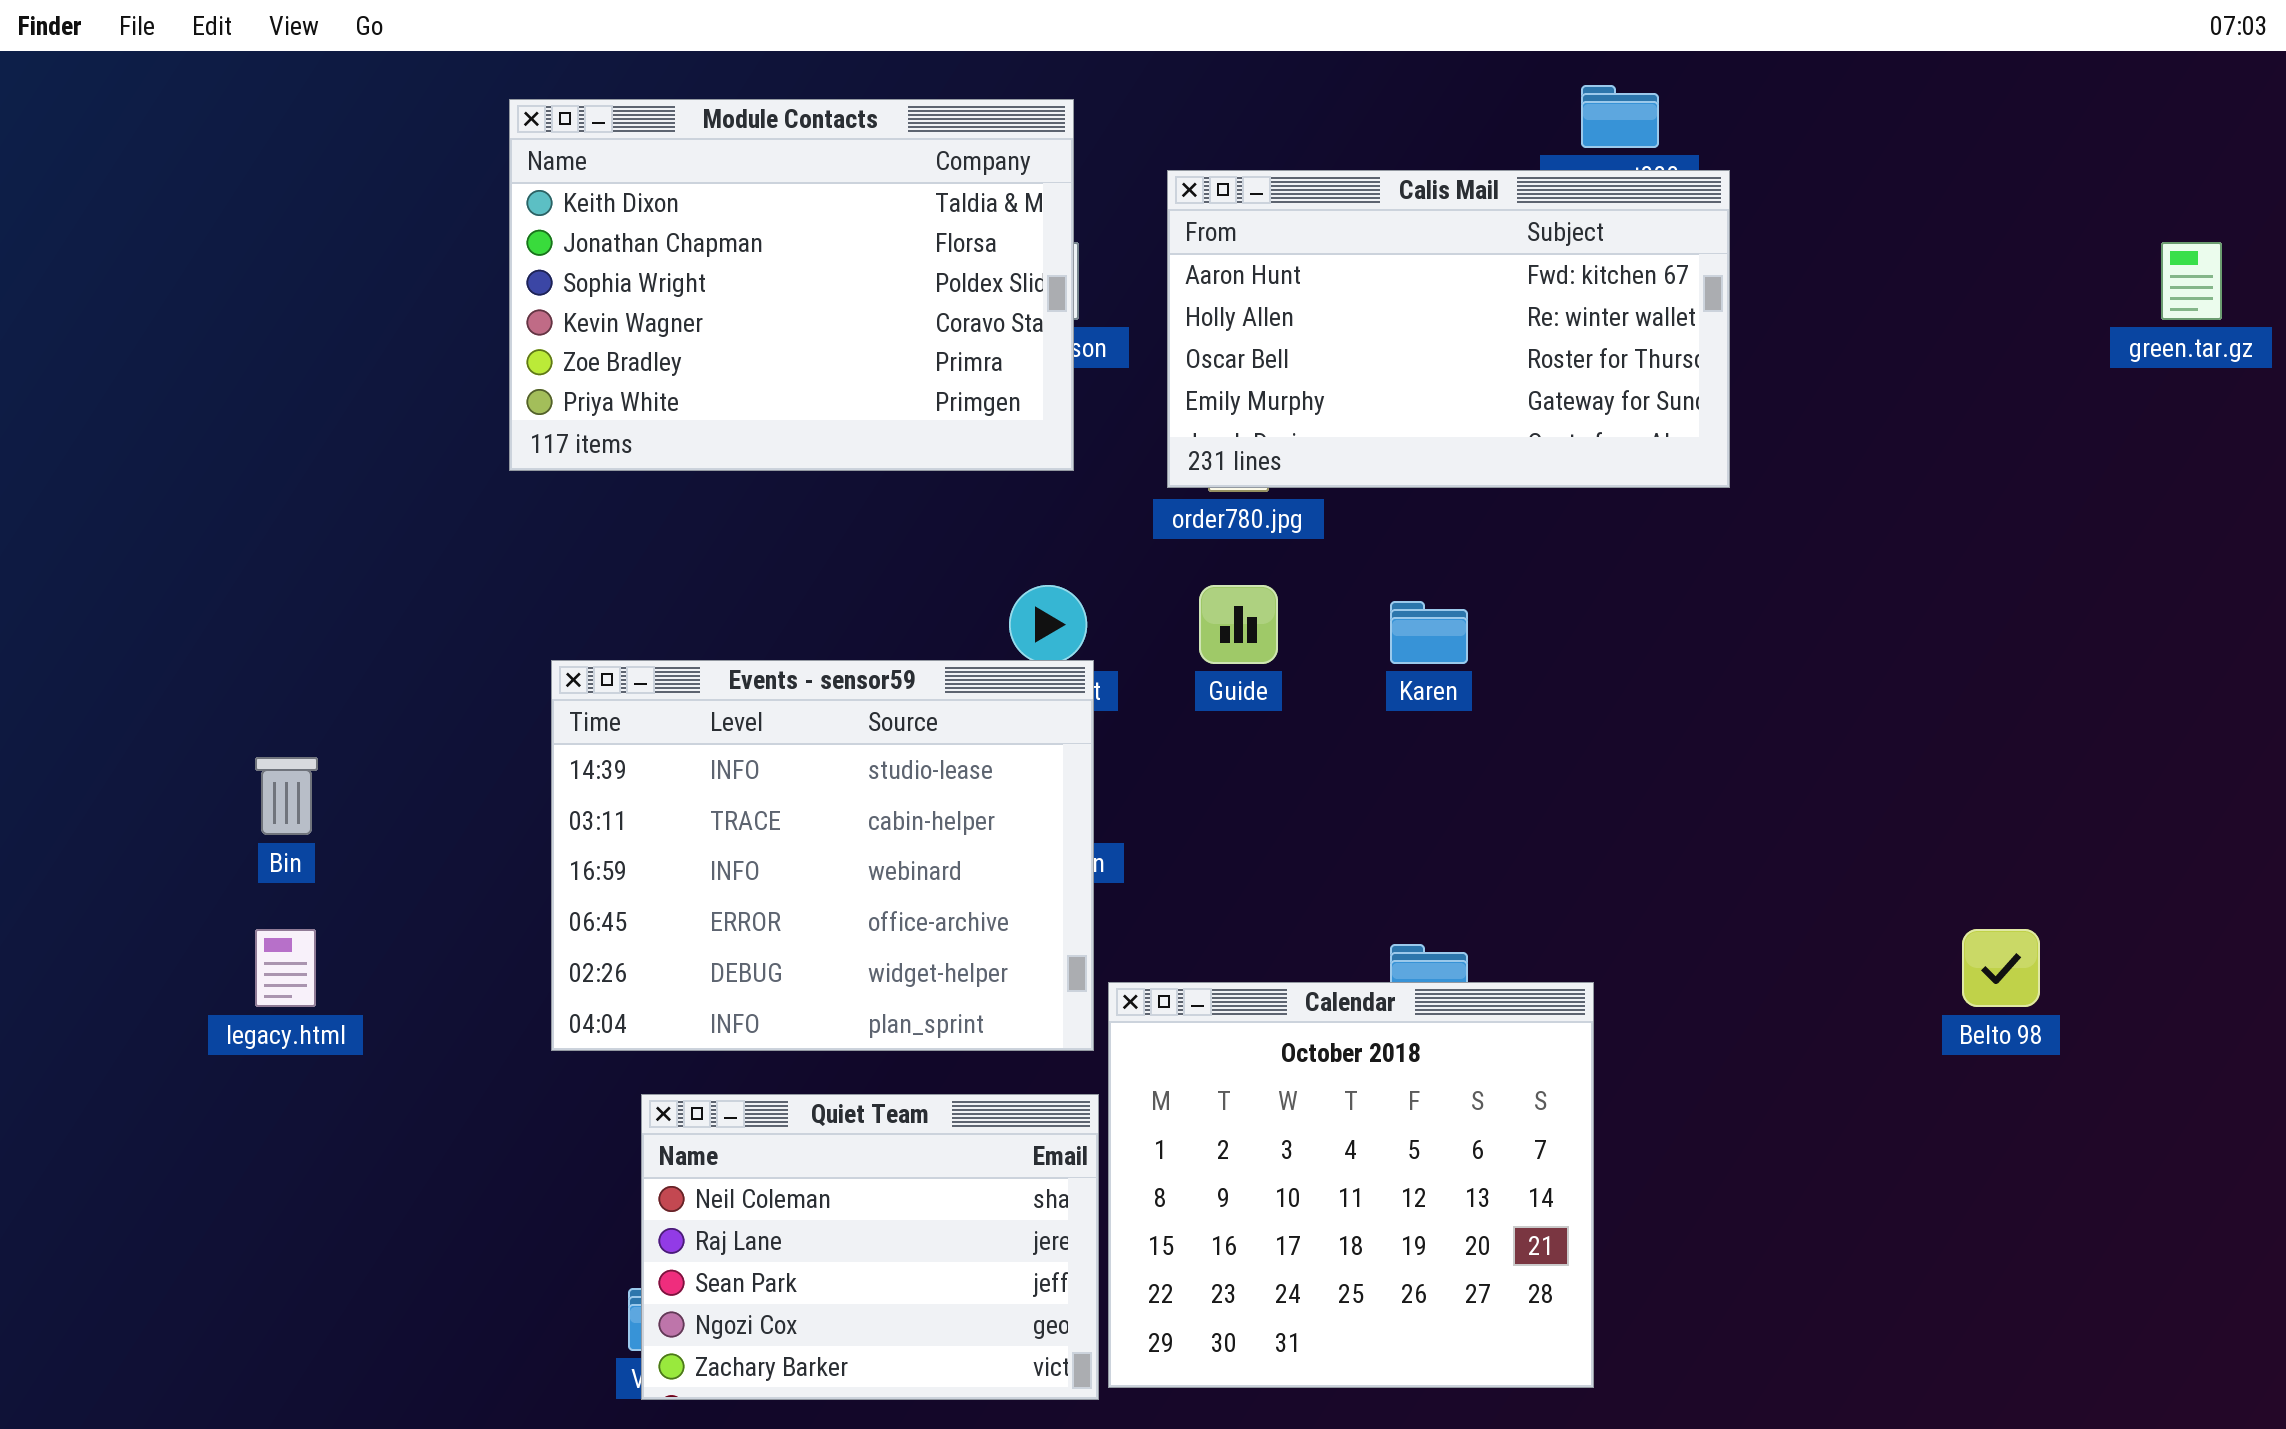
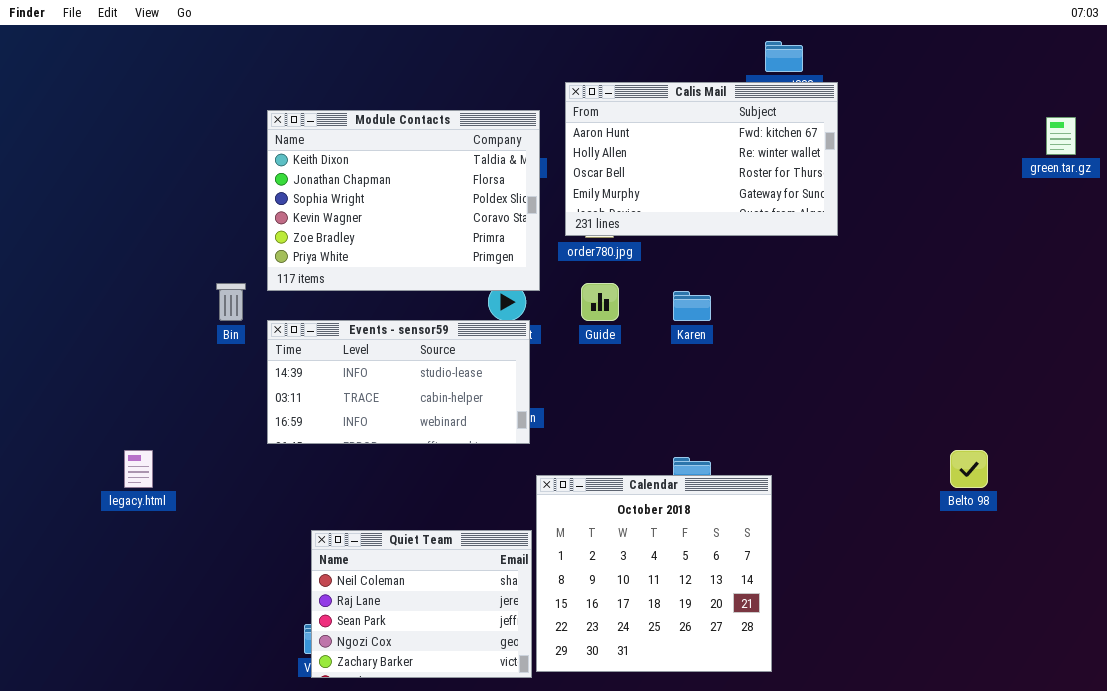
Module Contacts: [509,99,1074,471] -> [267,110,540,291], moved
Events - sensor59: [551,660,1094,1051] -> [267,320,530,444], resized
Bin: [255,757,318,835] -> [216,283,246,321], moved

